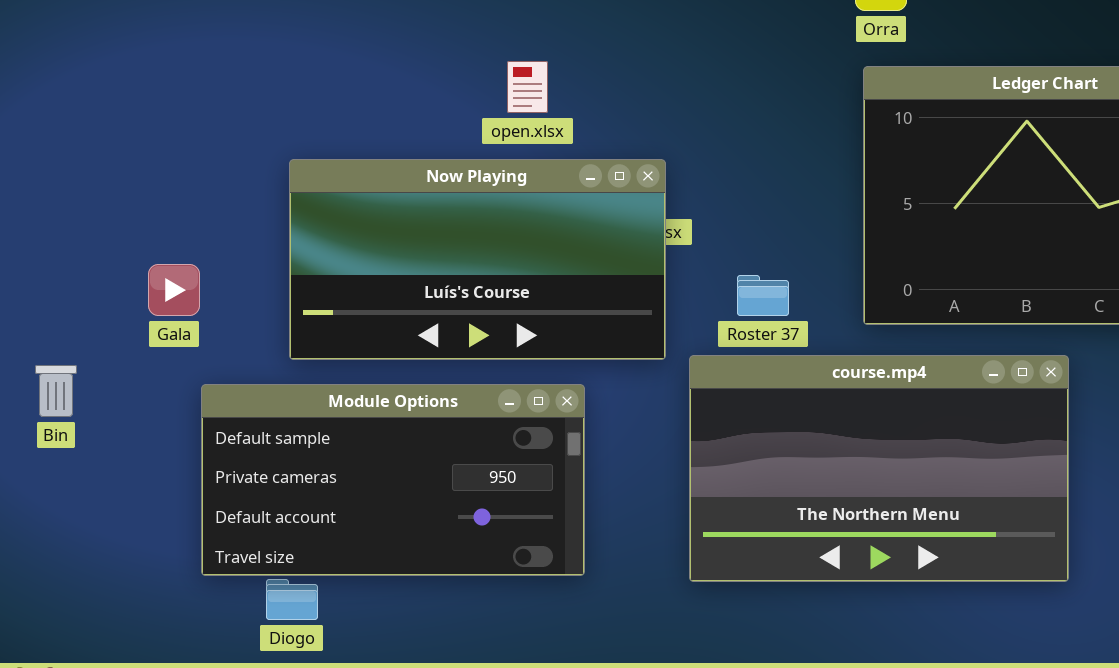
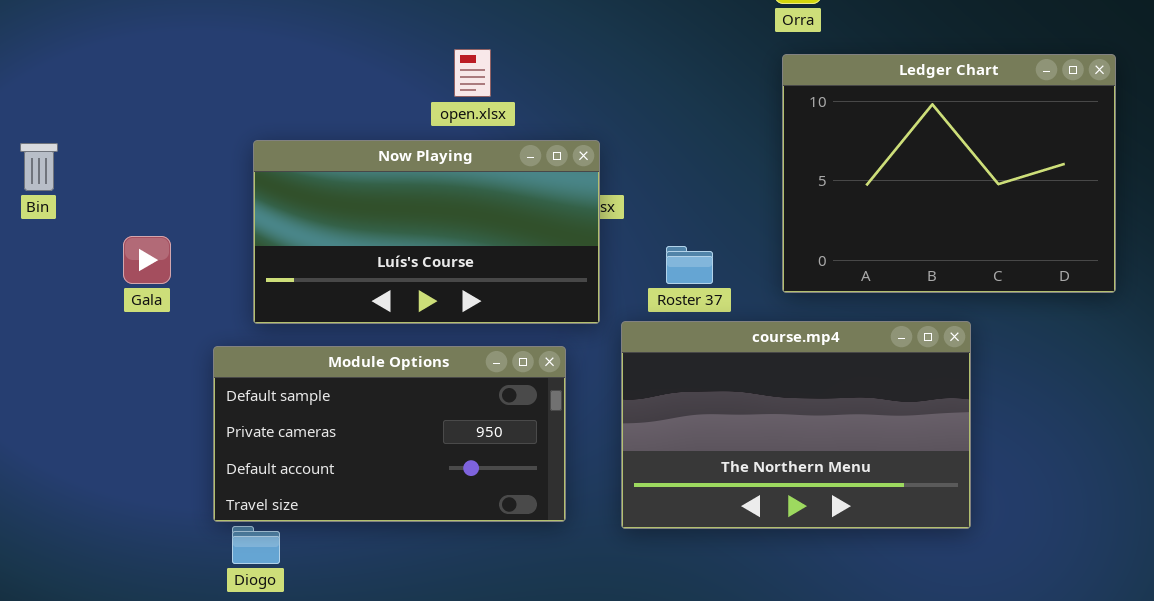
Bin: [35,365,77,417] -> [20,143,58,191], moved
Module Options: [201,384,585,576] -> [213,346,566,522], moved

